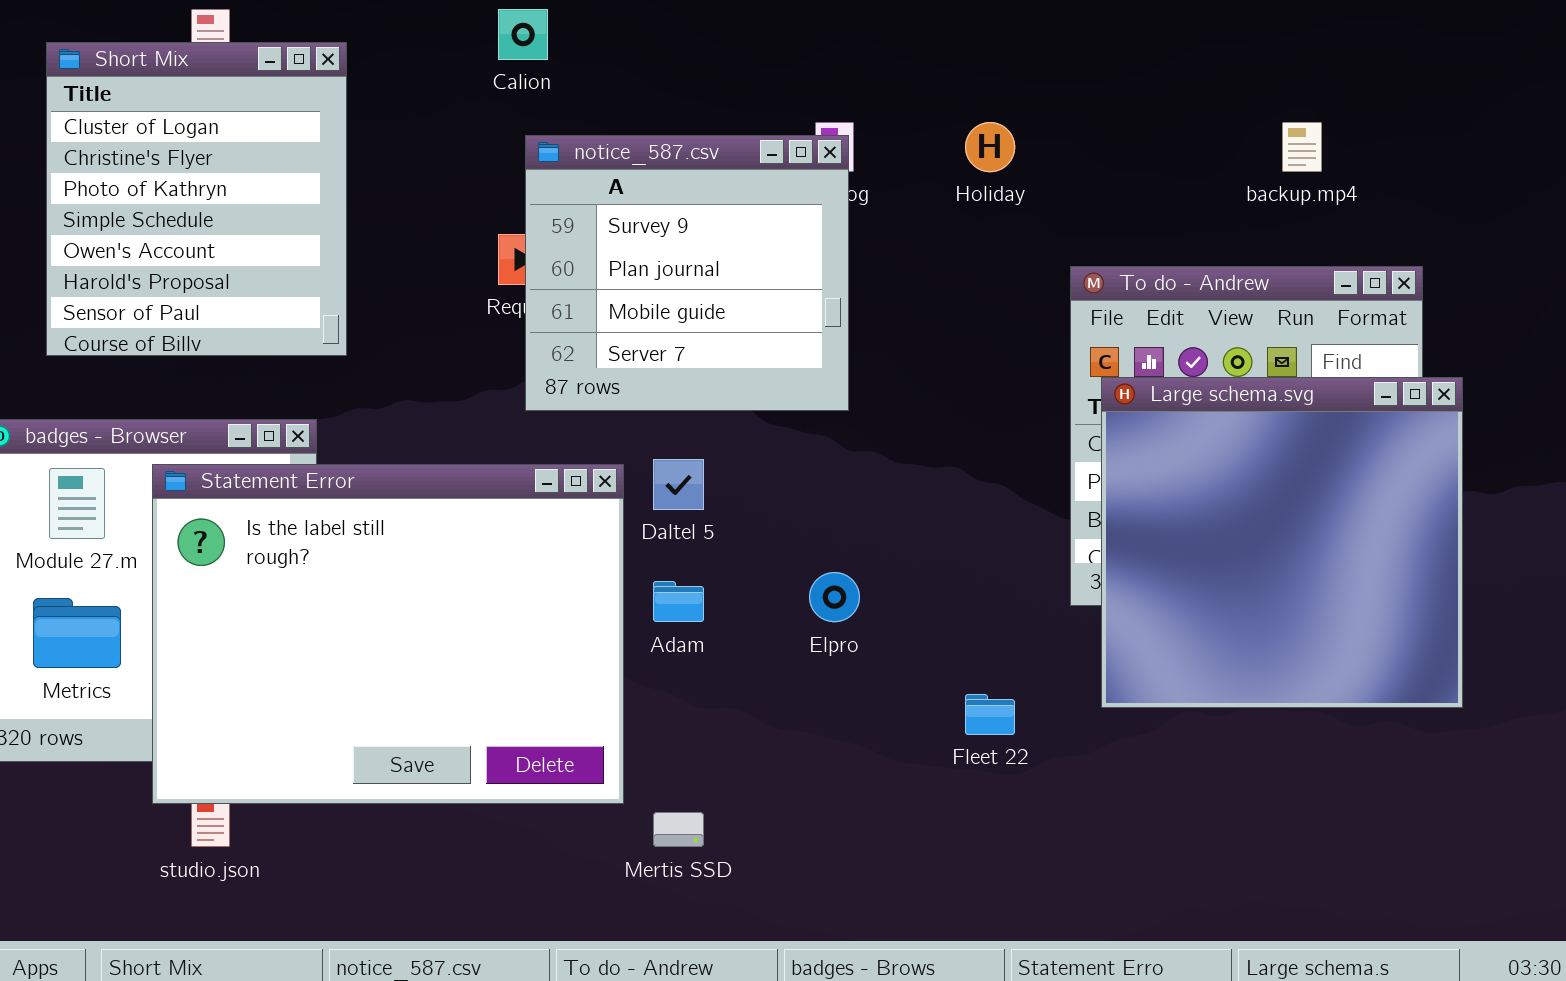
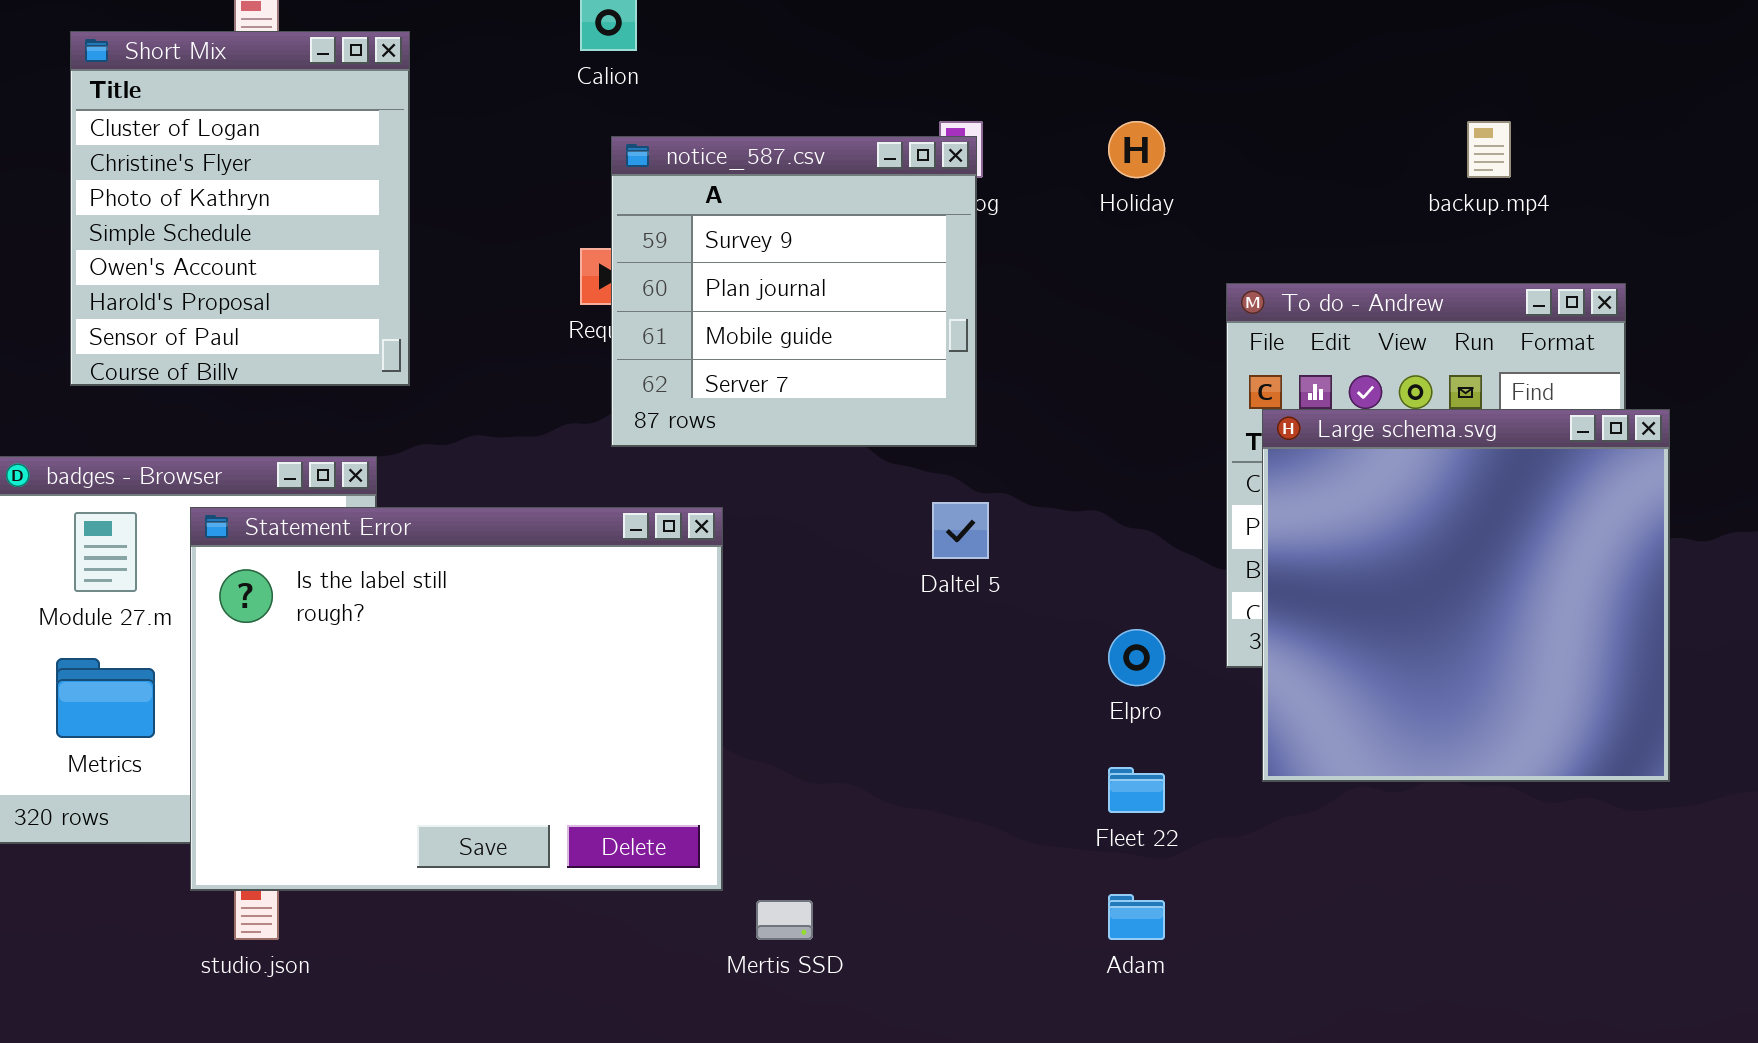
Daltel 5: [653,459,704,510] -> [932,502,989,559], moved
Elpro: [809,572,860,622] -> [1108,629,1165,686], moved
Adam: [653,581,704,622] -> [1108,894,1165,940], moved

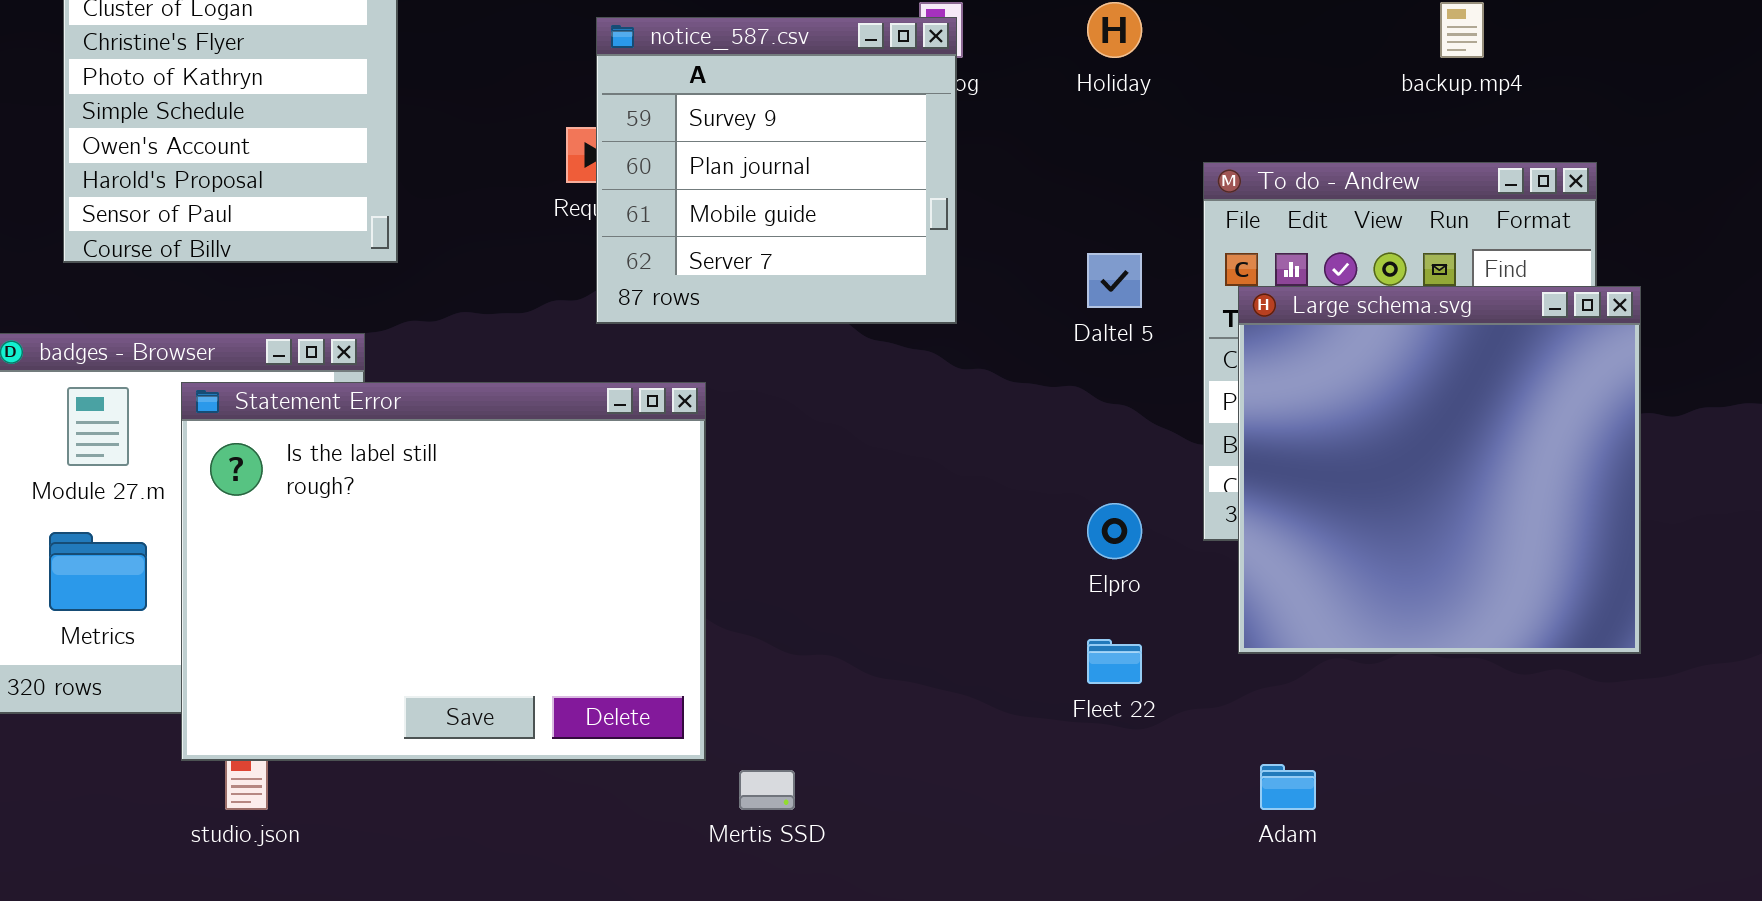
Daltel 5: [932,502,989,559] -> [1087,253,1142,308], moved
Adam: [1108,894,1165,940] -> [1260,764,1316,810], moved

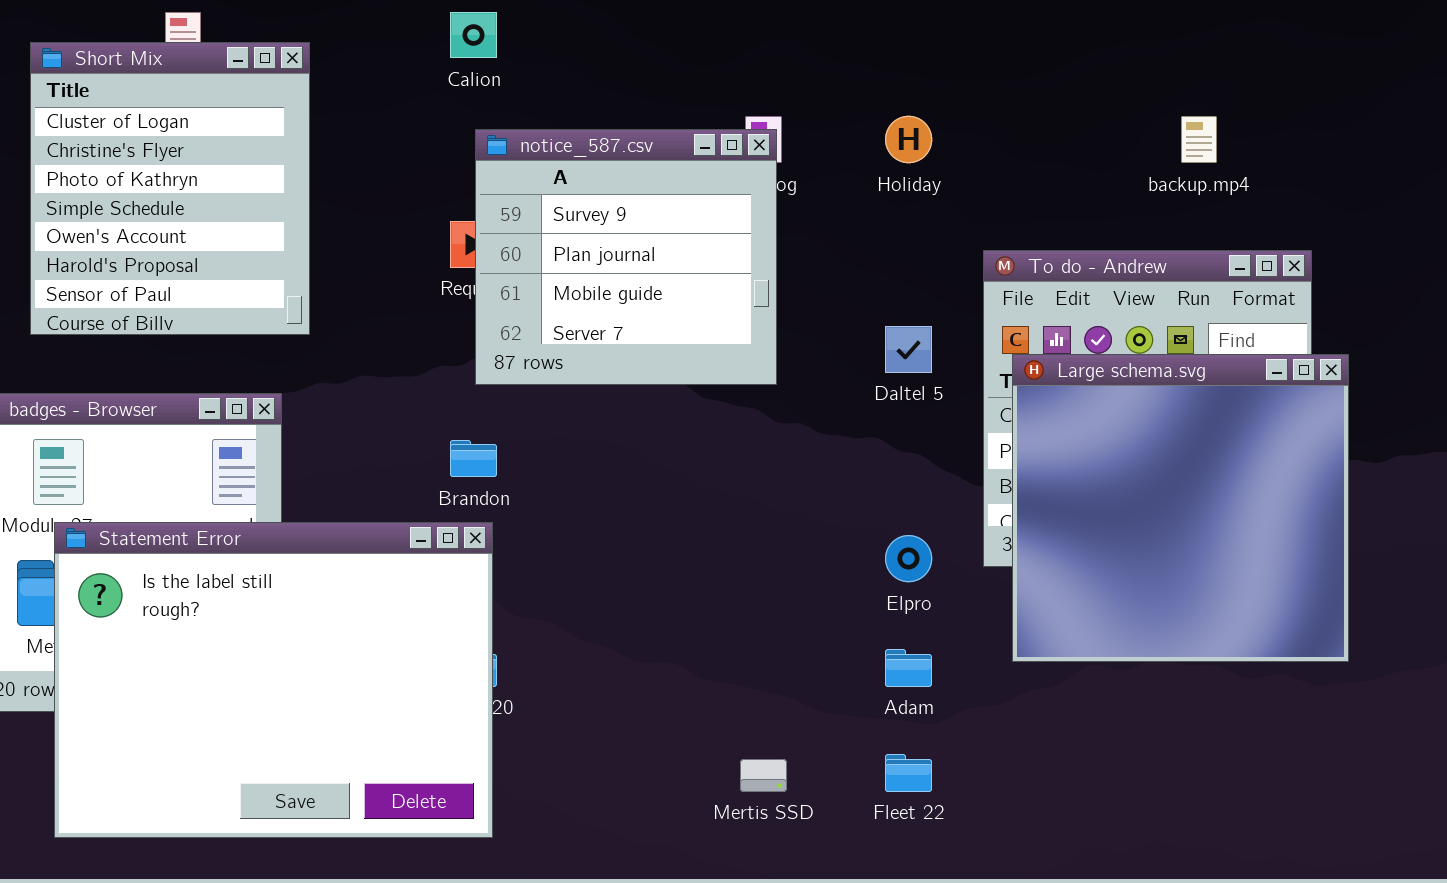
Statement Error: [181,382,706,761] -> [54,522,493,838], moved
Fleet 22: [1087,639,1142,684] -> [885,754,932,792], moved
Adam: [1260,764,1316,810] -> [885,649,932,687], moved
Mertis SSD: [739,770,795,810] -> [740,759,787,792], moved

